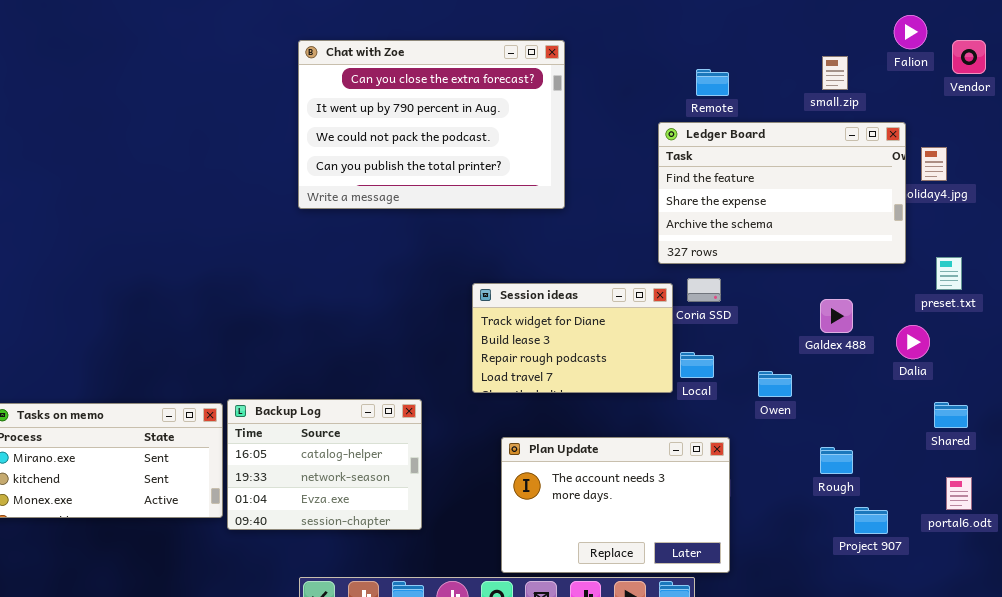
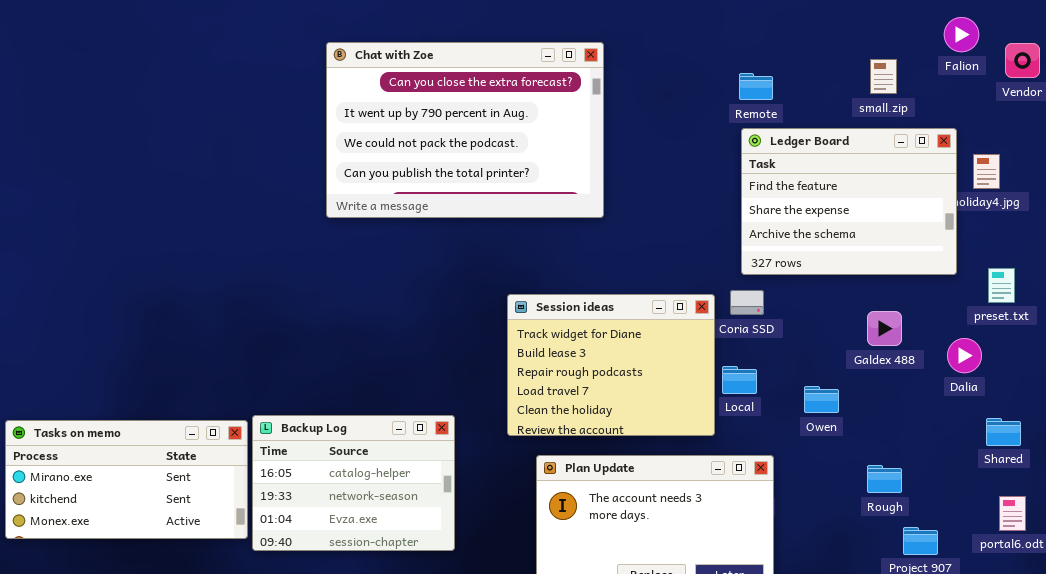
Ledger Board: [658,122,906,264] -> [741,128,957,275], resized
Session ideas: [472,283,673,393] -> [507,294,715,436], resized

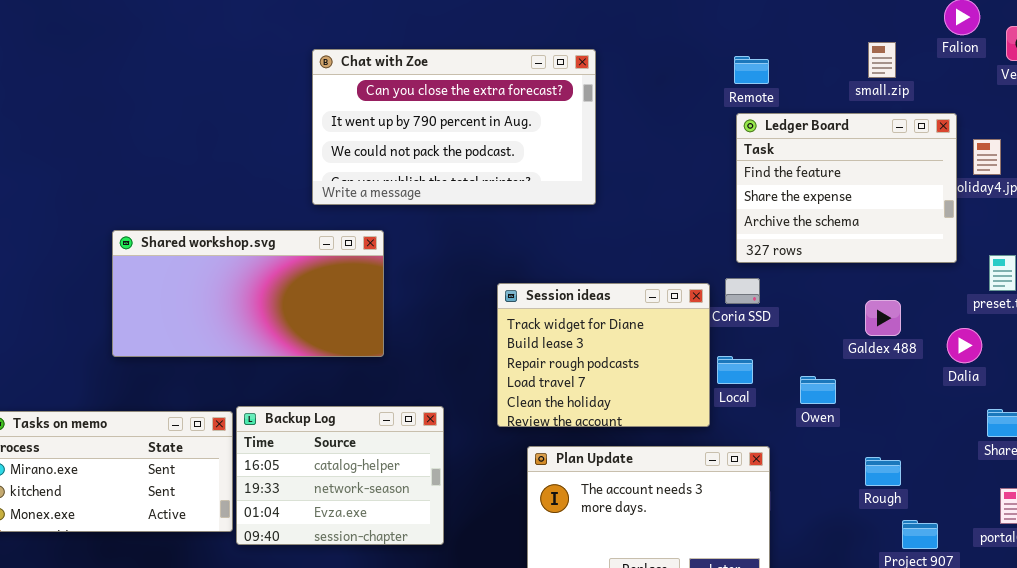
Chat with Zoe: [326,42,604,218] -> [312,49,596,205], resized
Shared workshop.svg: none -> [112,230,384,357], opened

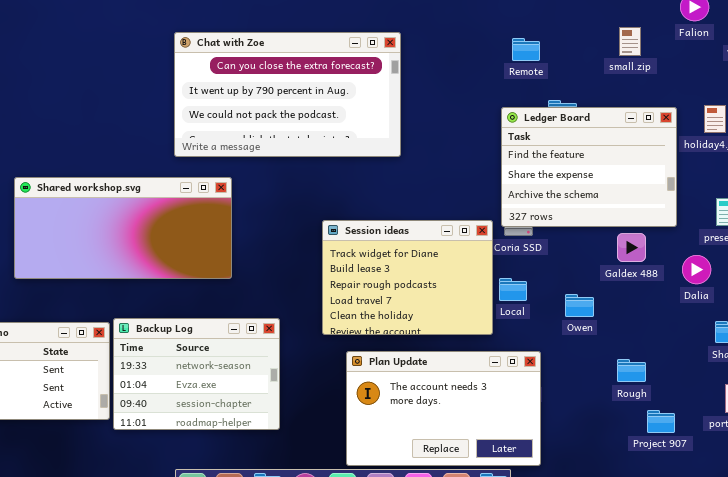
Ledger Board: [736,113,957,263] -> [501,107,677,227], moved
Backup Log: [236,406,444,545] -> [113,318,280,430], scrolled down 1 row

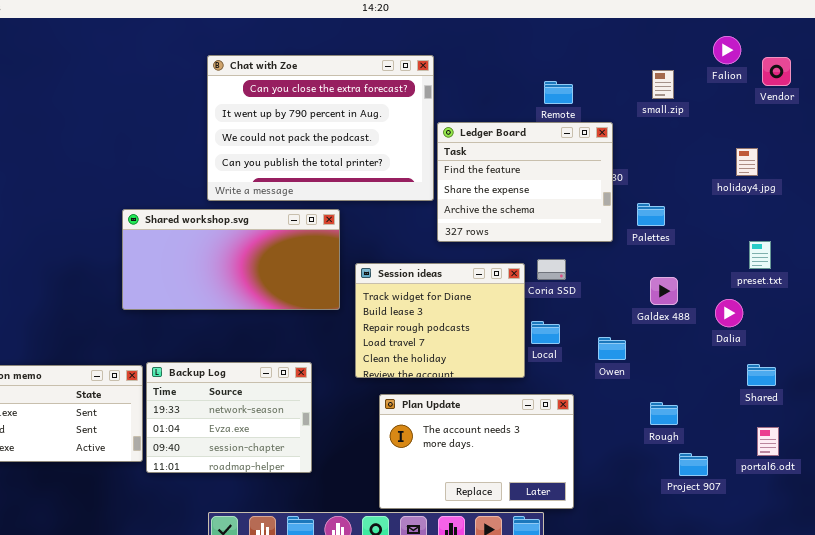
Chat with Zoe: [174,32,401,157] -> [207,55,434,201], resized
Ledger Board: [501,107,677,227] -> [437,122,613,242], moved
Shared workshop.svg: [14,177,232,279] -> [122,209,340,310], moved

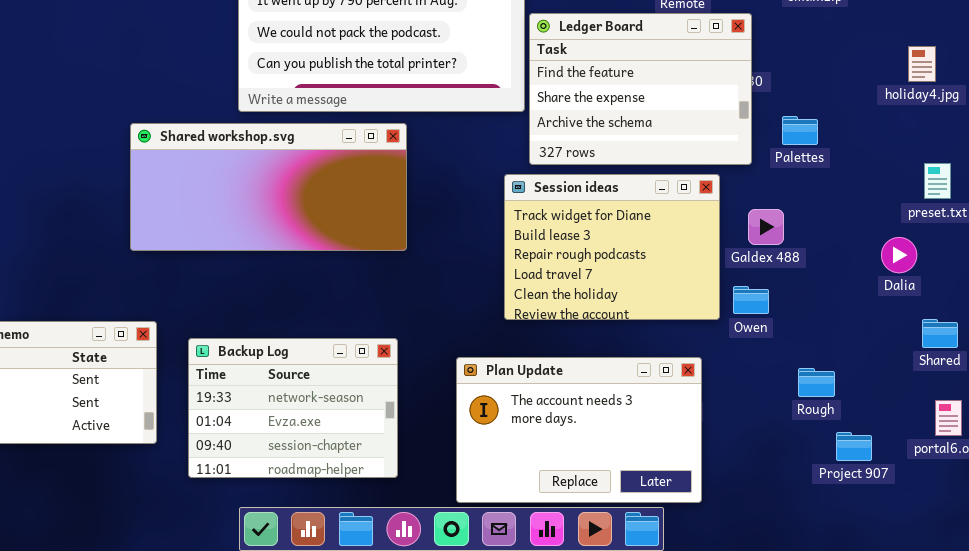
Session ideas: [355,263,525,378] -> [504,174,720,320], moved
Galdex 488: [650,277,678,305] -> [748,209,784,245], moved
Backup Log: [146,362,312,473] -> [188,338,398,478], moved

